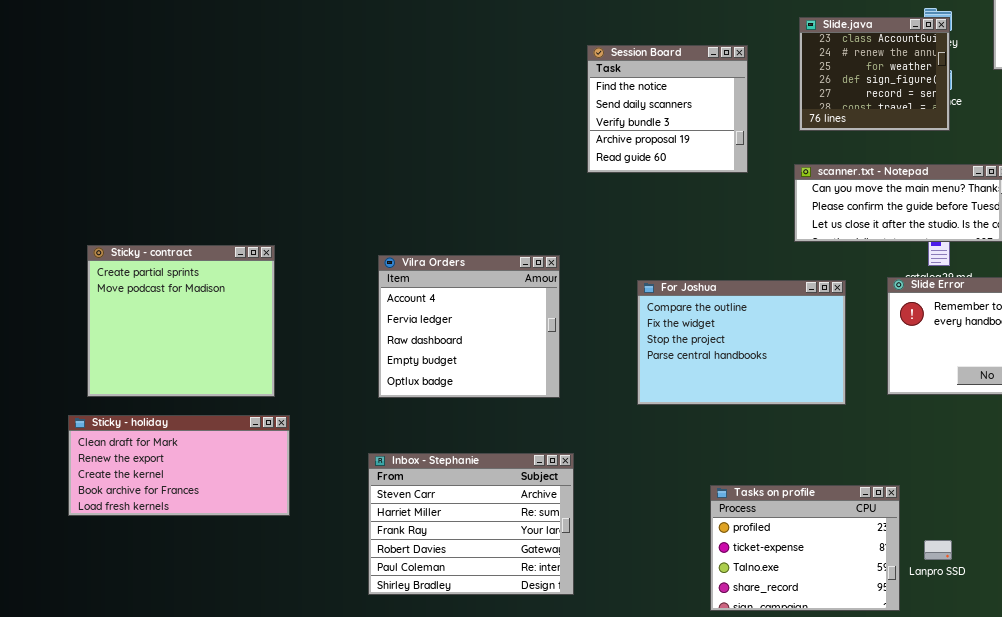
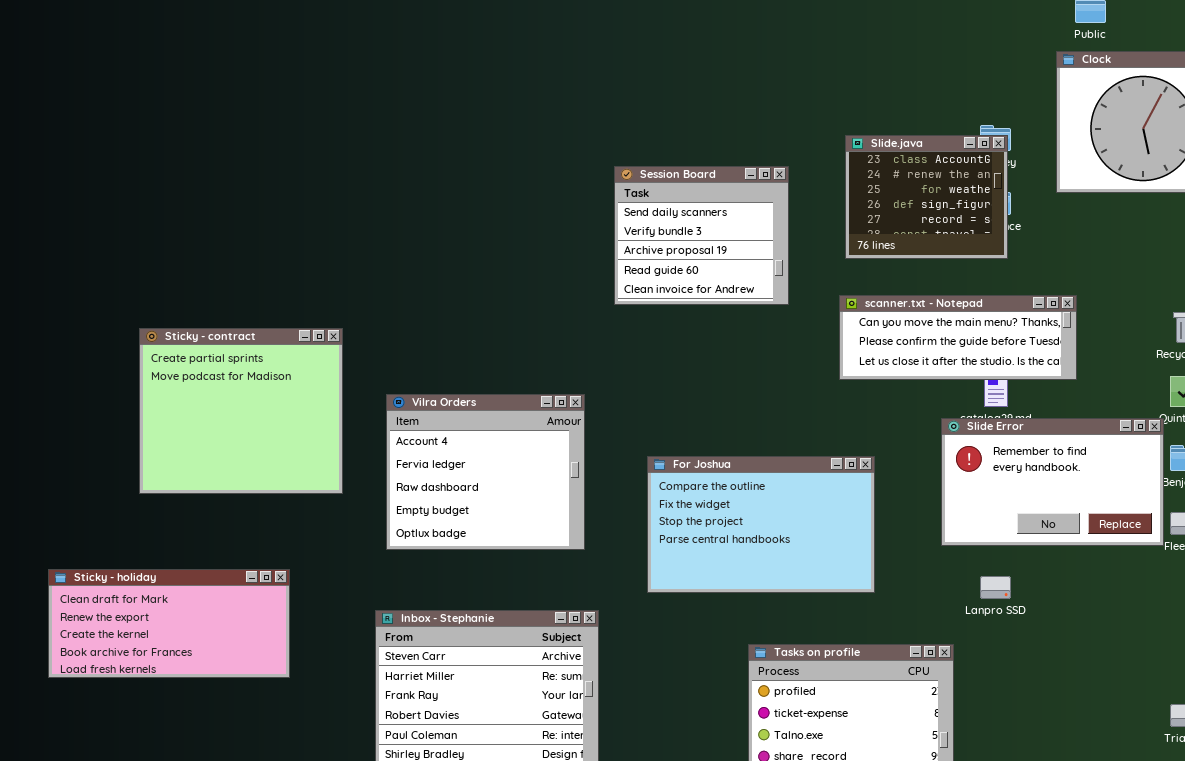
Session Board: [587,45,748,173] -> [614,166,789,305], scrolled down 1 row
Sticky - contract: [87,245,275,397] -> [139,328,343,494], moved
For Joshua: [637,280,846,405] -> [647,456,875,593], moved
Lanpro SSD: [924,540,952,560] -> [980,576,1011,599], moved

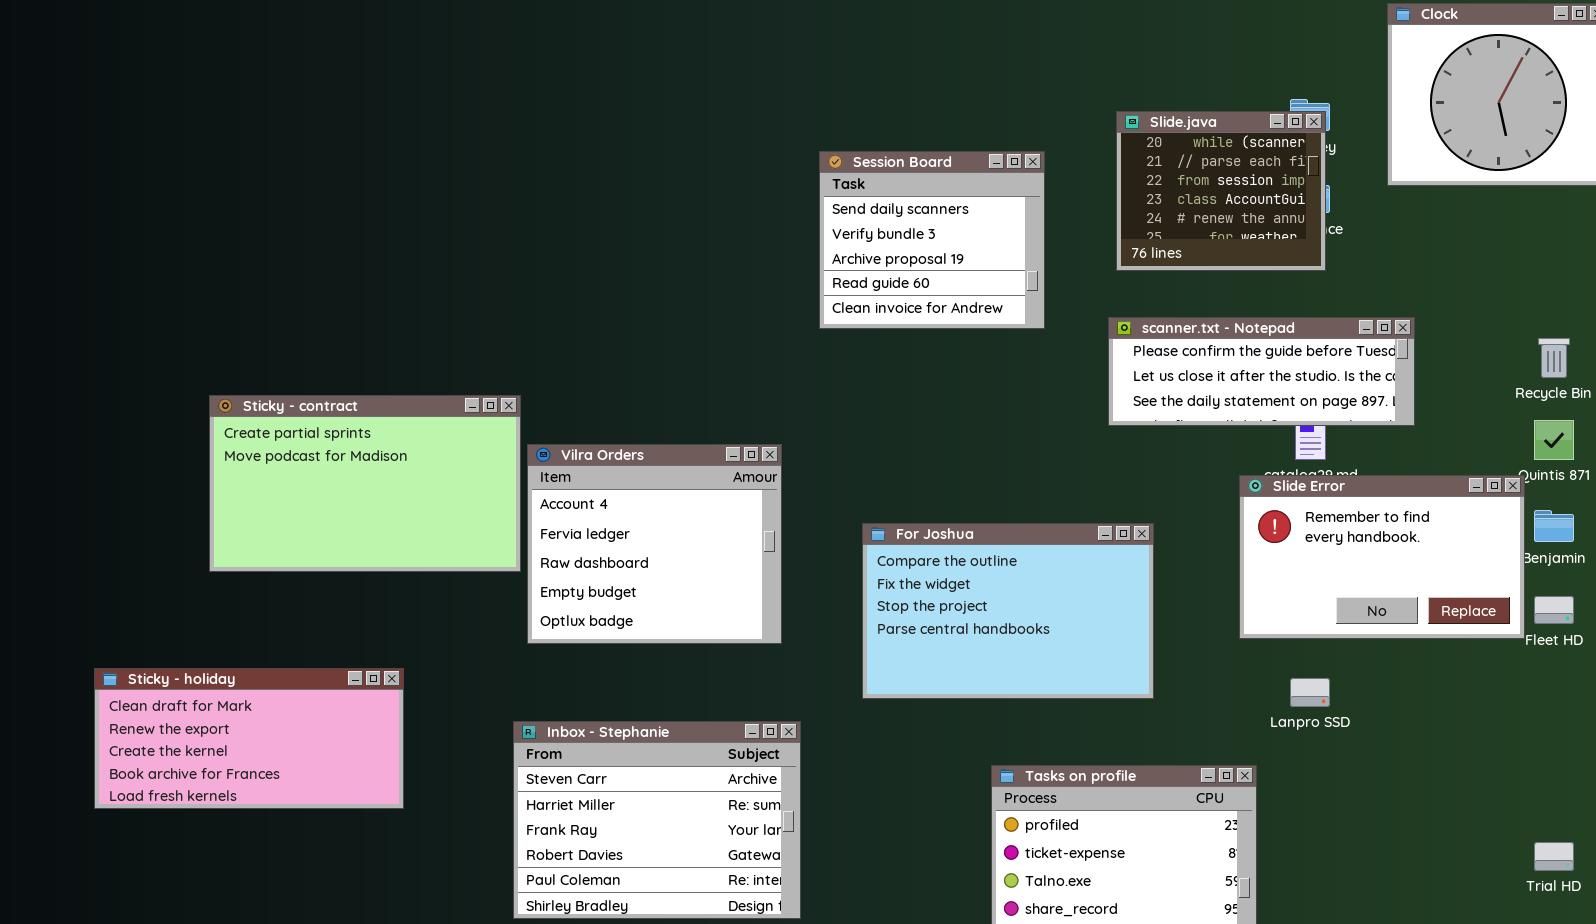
Slide.java: [845,135,1008,259] -> [1116,111,1326,271], scrolled up 3 rows
scanner.txt - Notepad: [839,295,1077,380] -> [1108,317,1415,426], scrolled down 1 row
Sticky - contract: [139,328,343,494] -> [209,395,521,572], resized

